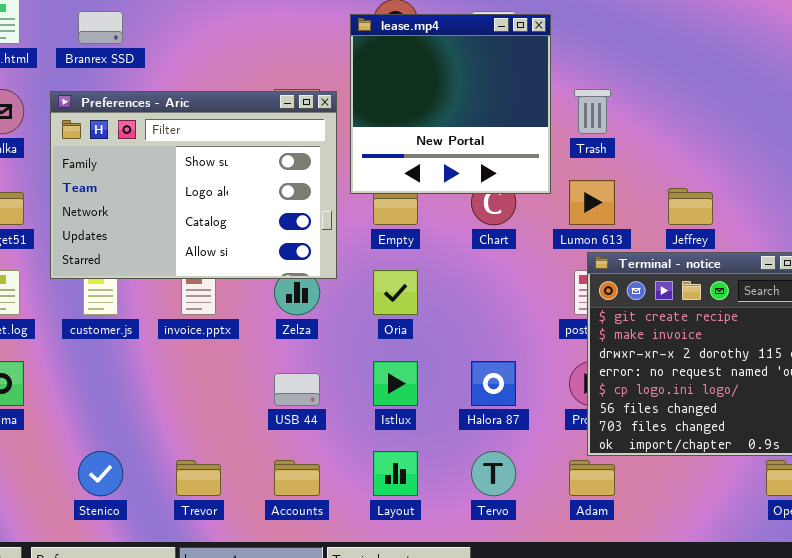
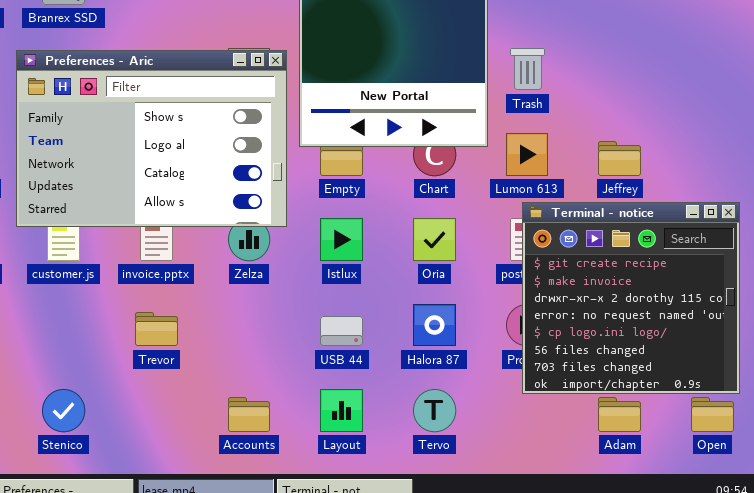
Oria: [373,270,418,315] -> [413,218,456,261], moved
Istlux: [373,361,418,406] -> [320,218,363,261], moved
USB 44: [274,373,320,406] -> [320,316,363,346], moved
Trevor: [176,460,221,496] -> [135,312,178,346], moved
Adam: [569,460,615,496] -> [598,397,641,432], moved

